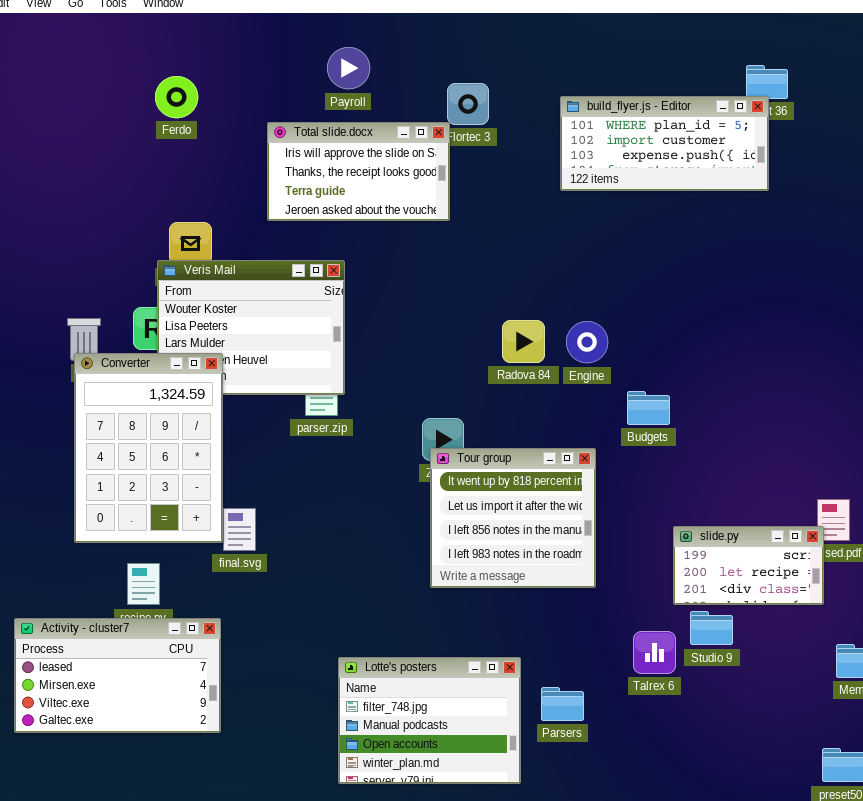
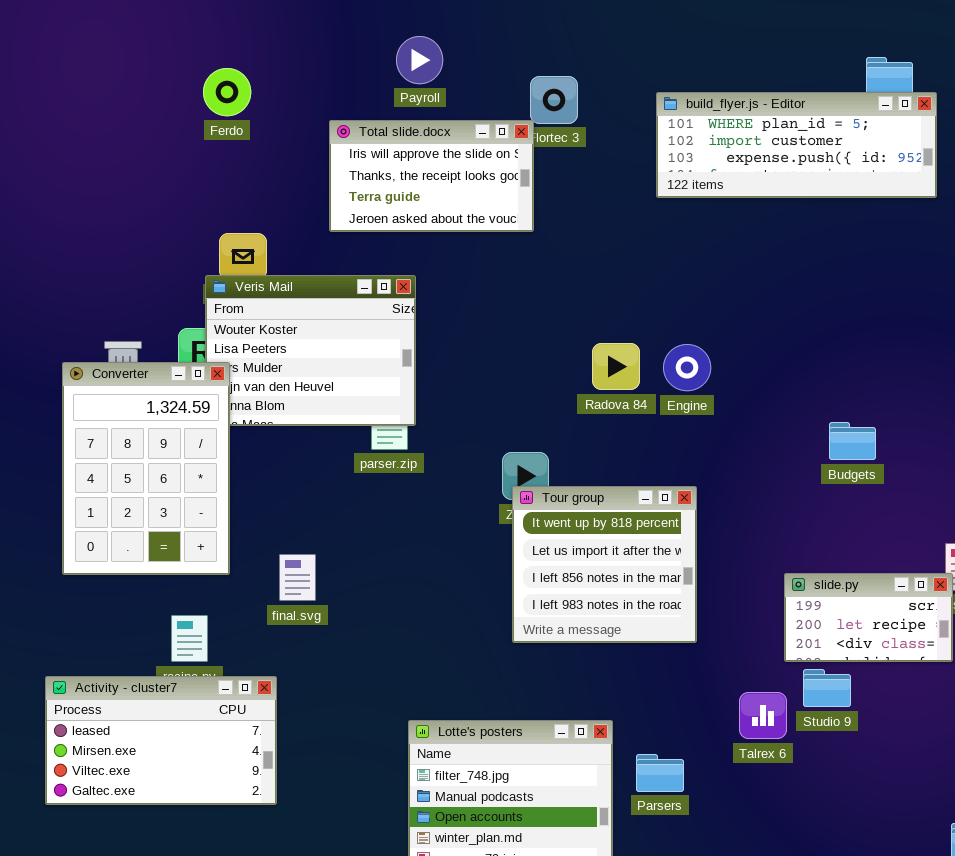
build_flyer.js - Editor: [560,96,769,191] -> [656,92,937,198], resized
Converter: [74,353,223,543] -> [62,362,230,575], moved
Budgets: [627,391,670,425] -> [829,422,876,460], moved

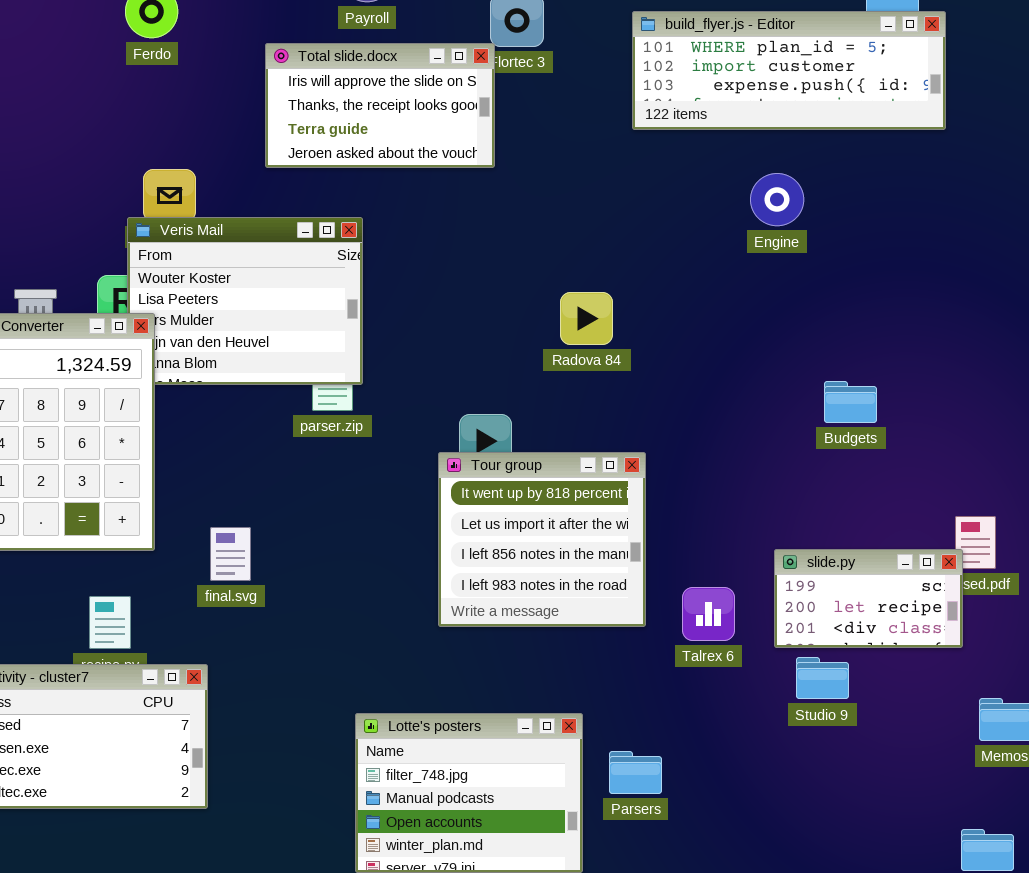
Engine: [663,344,711,391] -> [750,173,804,226], moved
Tour group: [512,486,697,643] -> [438,452,646,627], moved
Talrex 6: [739,692,787,739] -> [682,587,735,641], moved

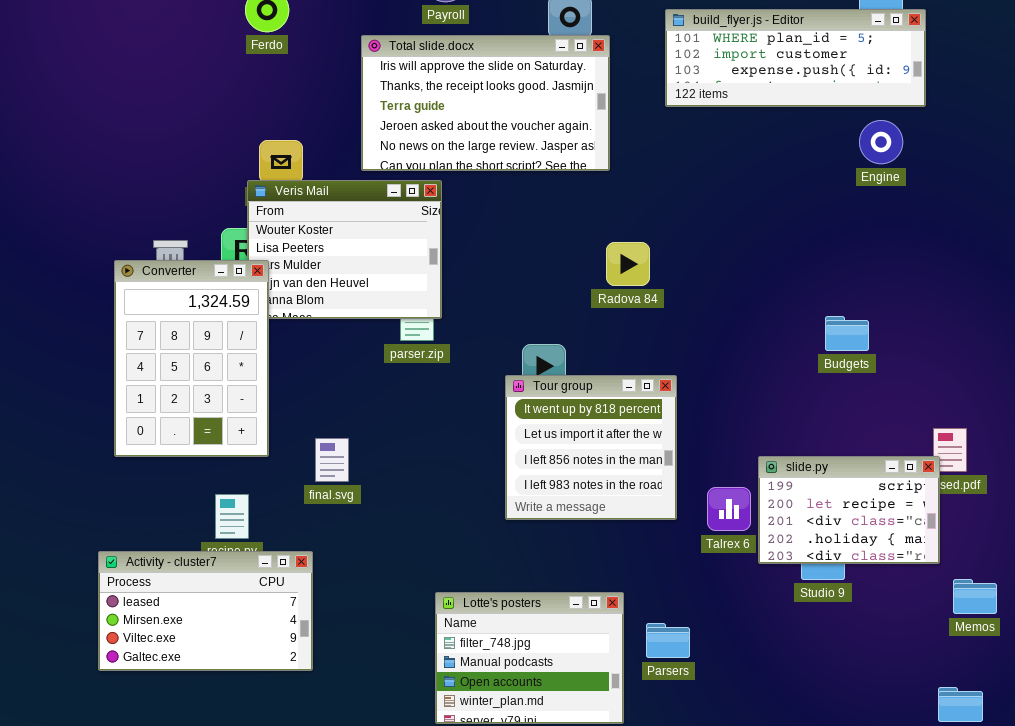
Total slide.docx: [265,43,495,168] -> [361,35,610,171], resized
Engine: [750,173,804,226] -> [859,120,903,164], moved
slide.py: [774,549,963,648] -> [758,456,940,564], resized

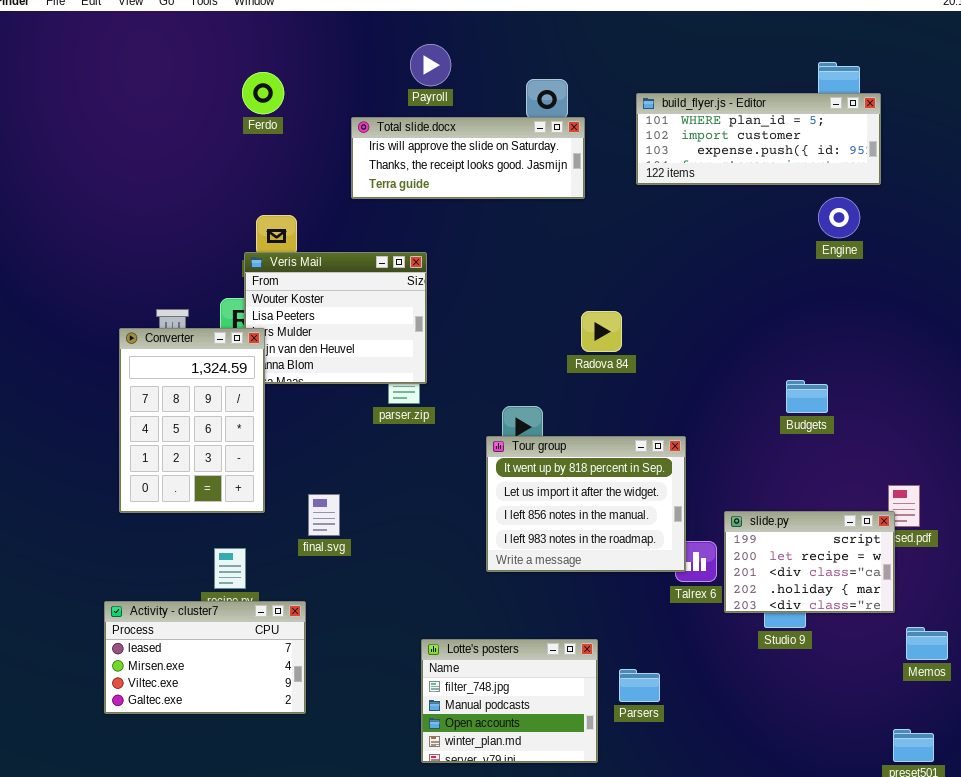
Total slide.docx: [361,35,610,171] -> [351,117,585,199], resized
Tour group: [505,375,677,520] -> [486,436,686,572], resized

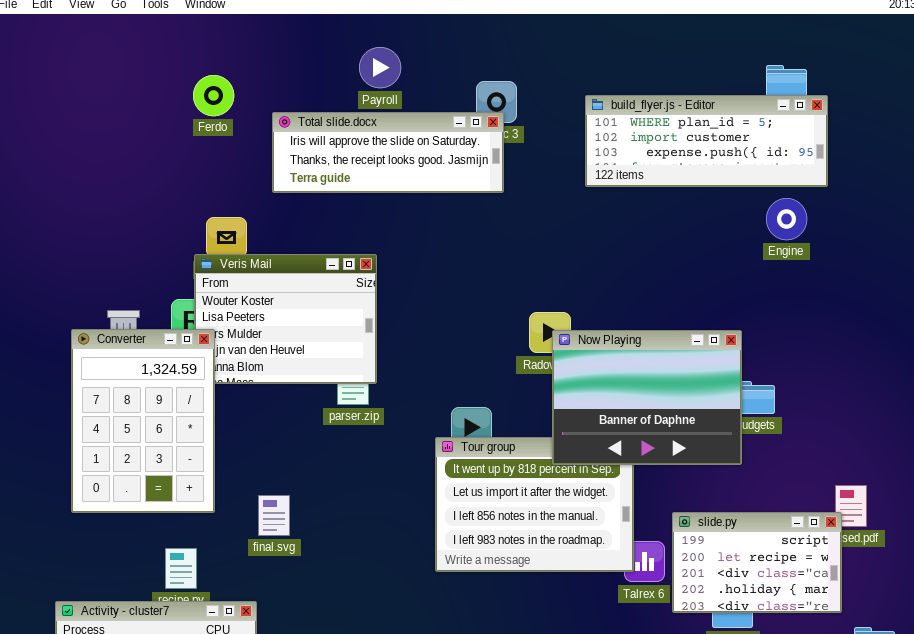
Total slide.docx: [351,117,585,199] -> [272,112,504,193], moved
Now Playing: none -> [552,330,742,465], opened

